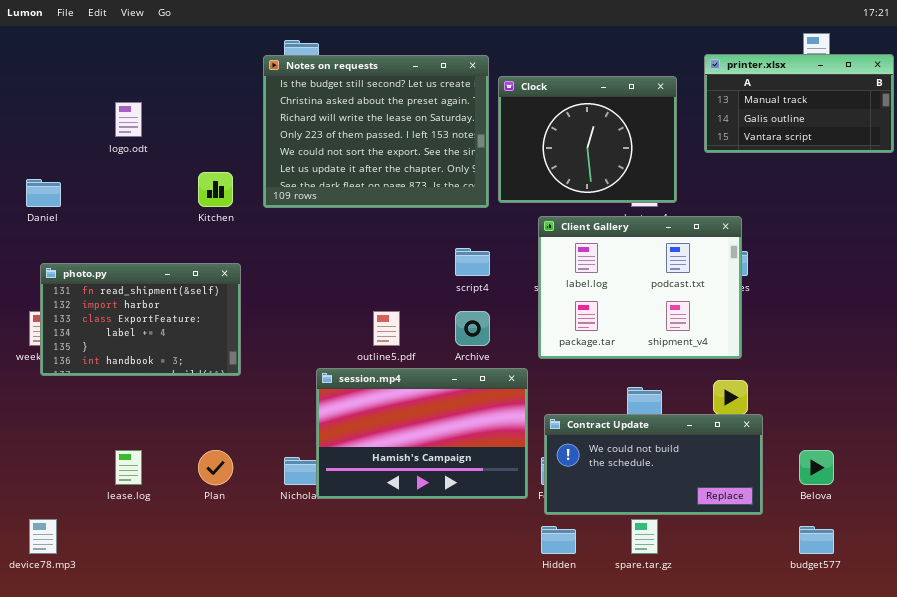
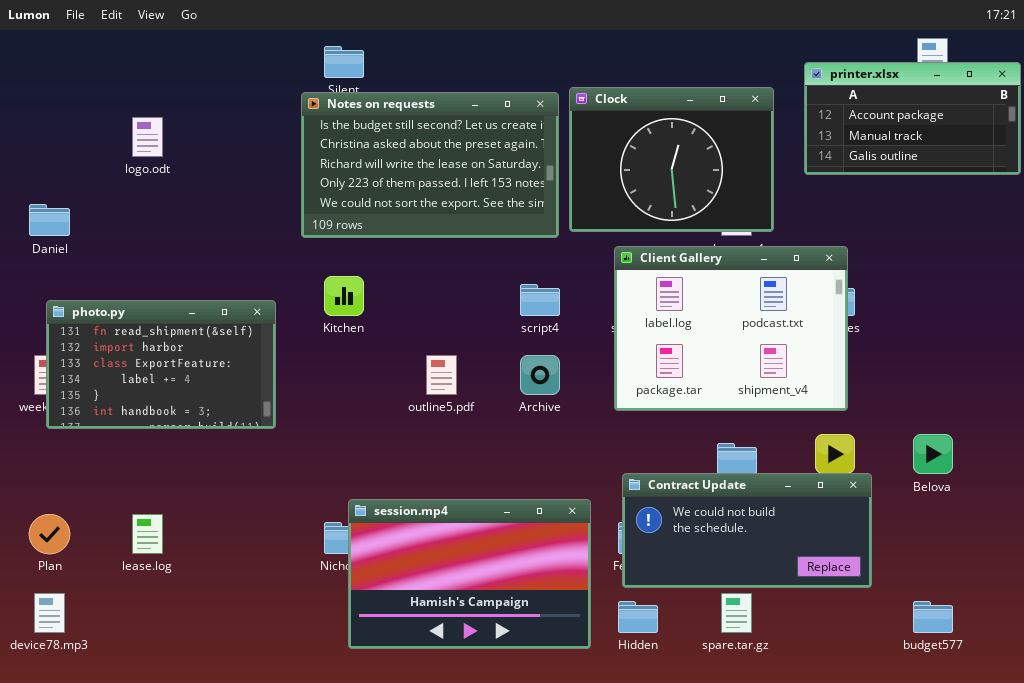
printer.xlsx: [704,54,894,153] -> [804,62,1021,175], scrolled up 1 row
Notes on requests: [263,55,489,208] -> [301,92,559,238], resized
Kitchen: [198,172,233,207] -> [324,276,364,316], moved
session.mp4: [316,368,528,499] -> [348,499,591,649], moved
Plan: [198,450,233,485] -> [29,514,70,554], moved
Belova: [799,450,834,485] -> [913,434,953,474], moved

